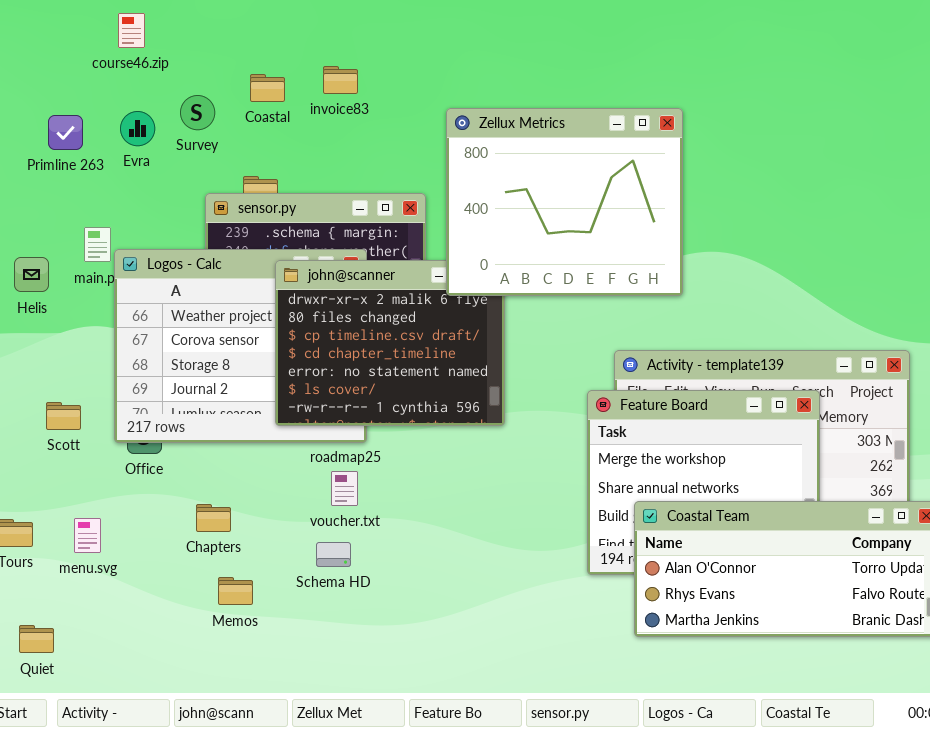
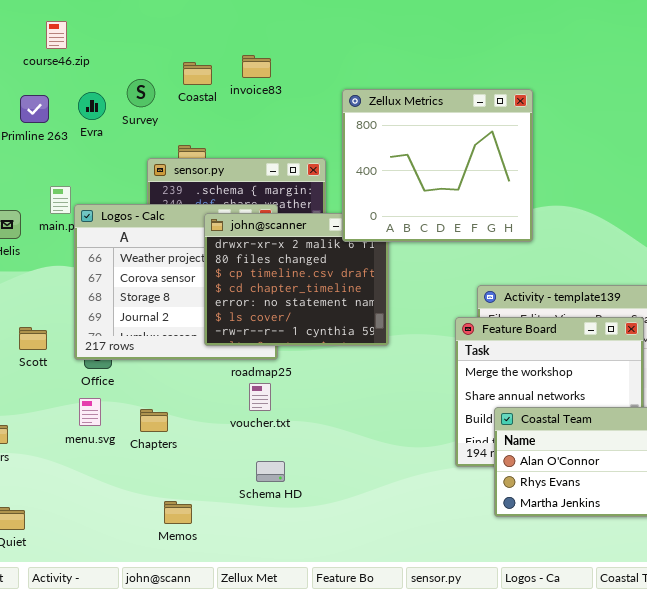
course46.zip: [118,13,145,48] -> [46,21,67,49], moved
menu.svg: [74,518,101,553] -> [79,398,101,426], moved
Schema HD: [316,542,351,567] -> [256,461,285,482], moved
Memos: [218,577,253,605] -> [164,501,192,524], moved

